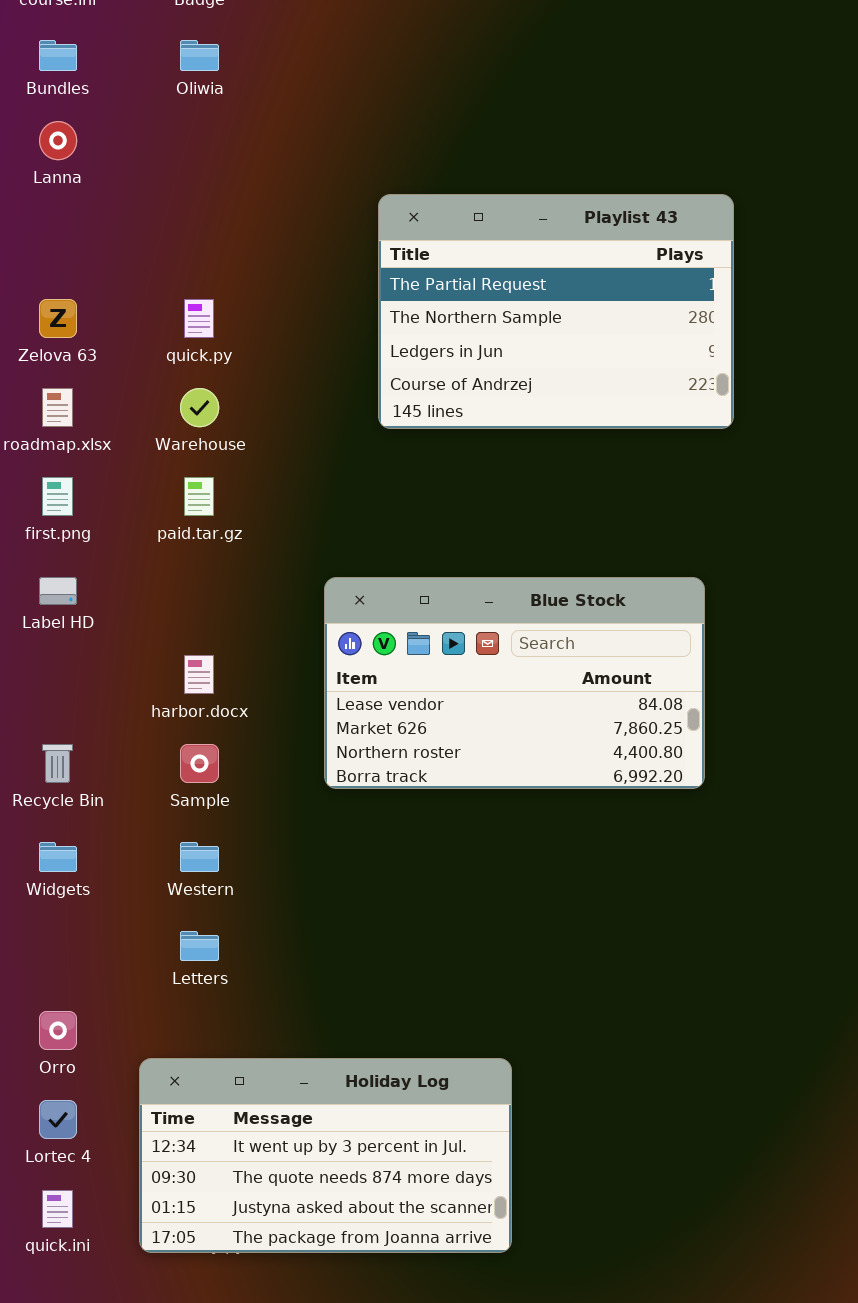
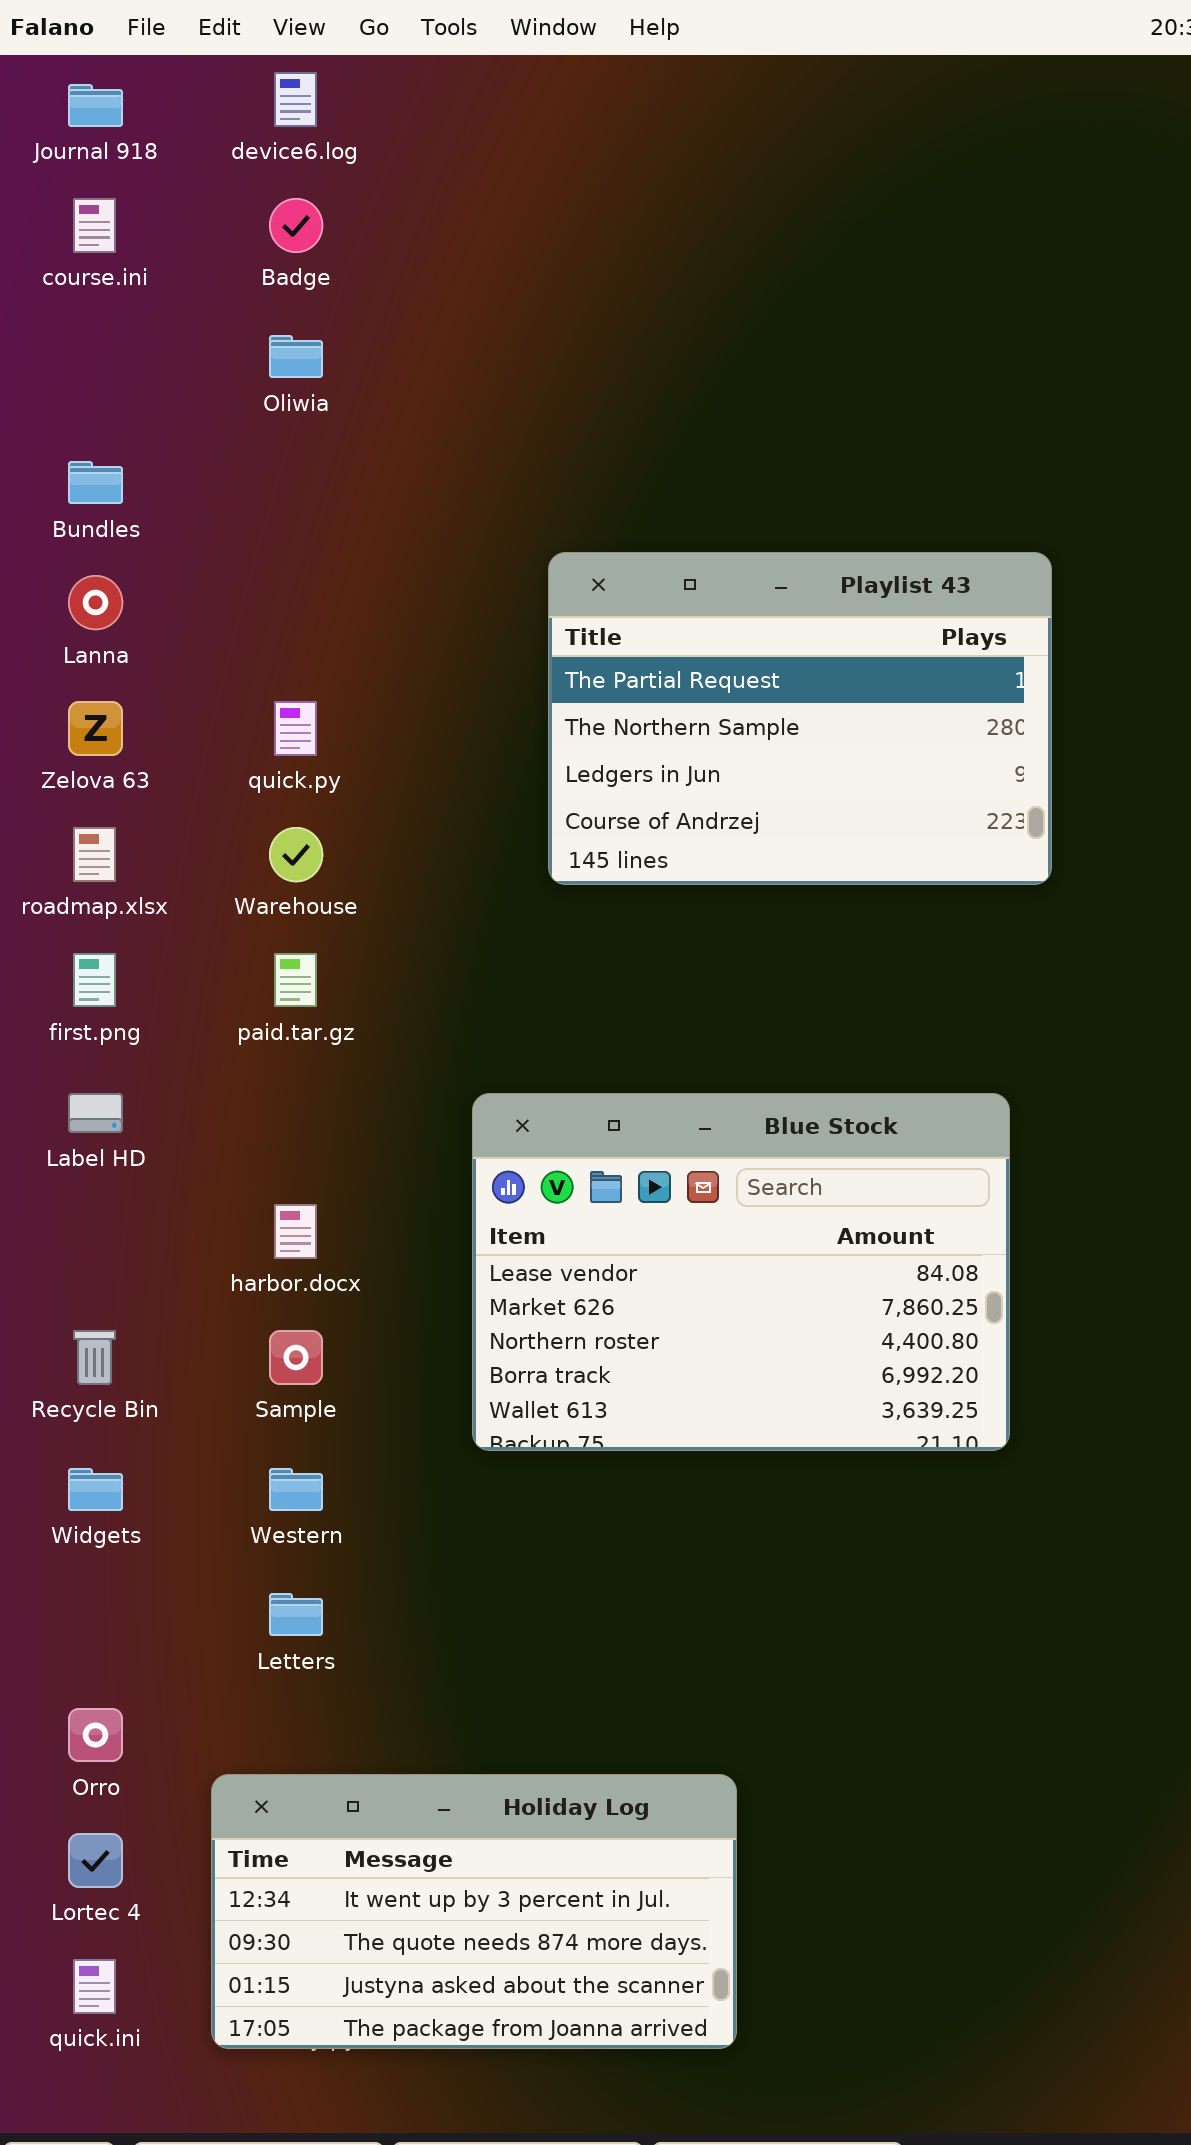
Bundles: [39,40,77,71] -> [68,461,123,504], moved
Lanna: [39,121,77,160] -> [68,575,123,630], moved
Blue Stock: [324,577,705,789] -> [472,1093,1010,1451], resized

